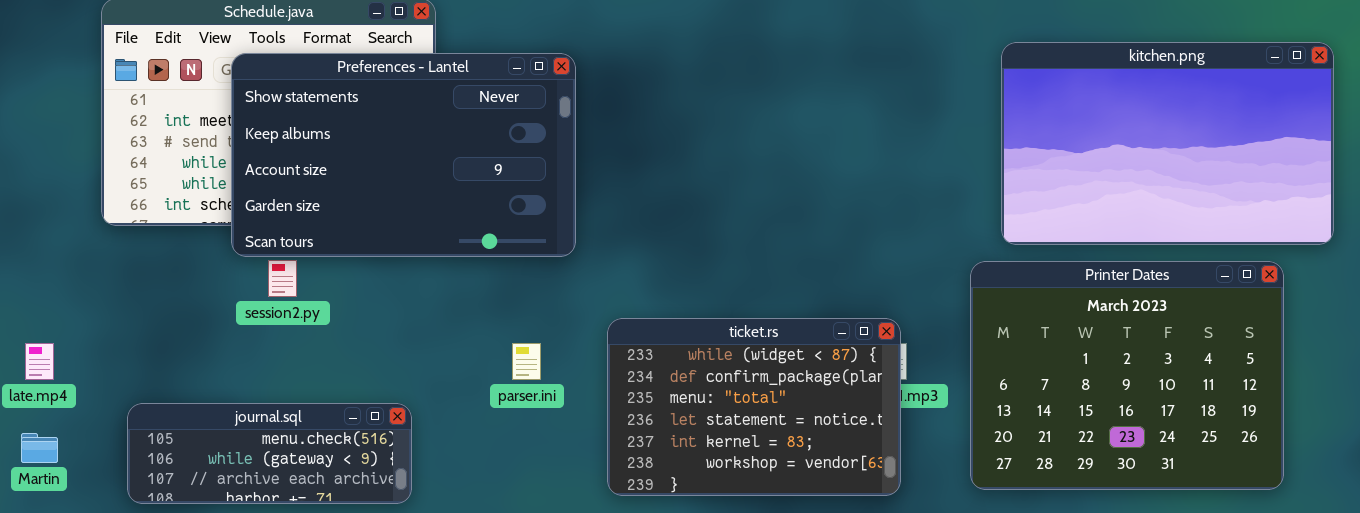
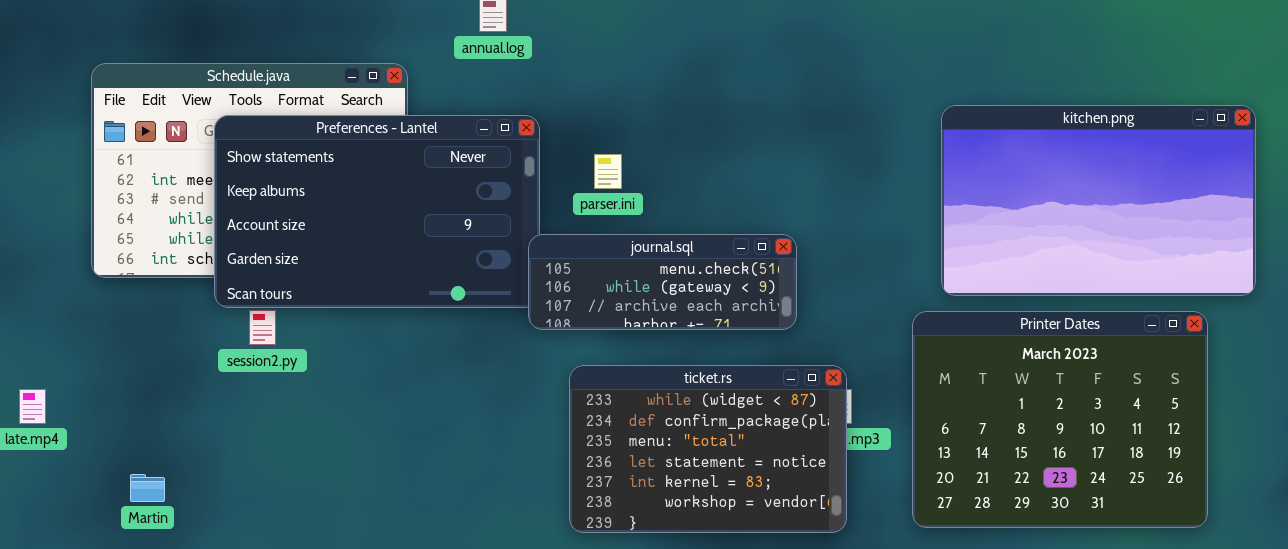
parser.ini: [512,343,541,380] -> [594,154,622,189], moved
journal.sql: [127,403,412,504] -> [528,234,797,330], moved
Martin: [21,433,58,463] -> [130,474,165,502], moved

